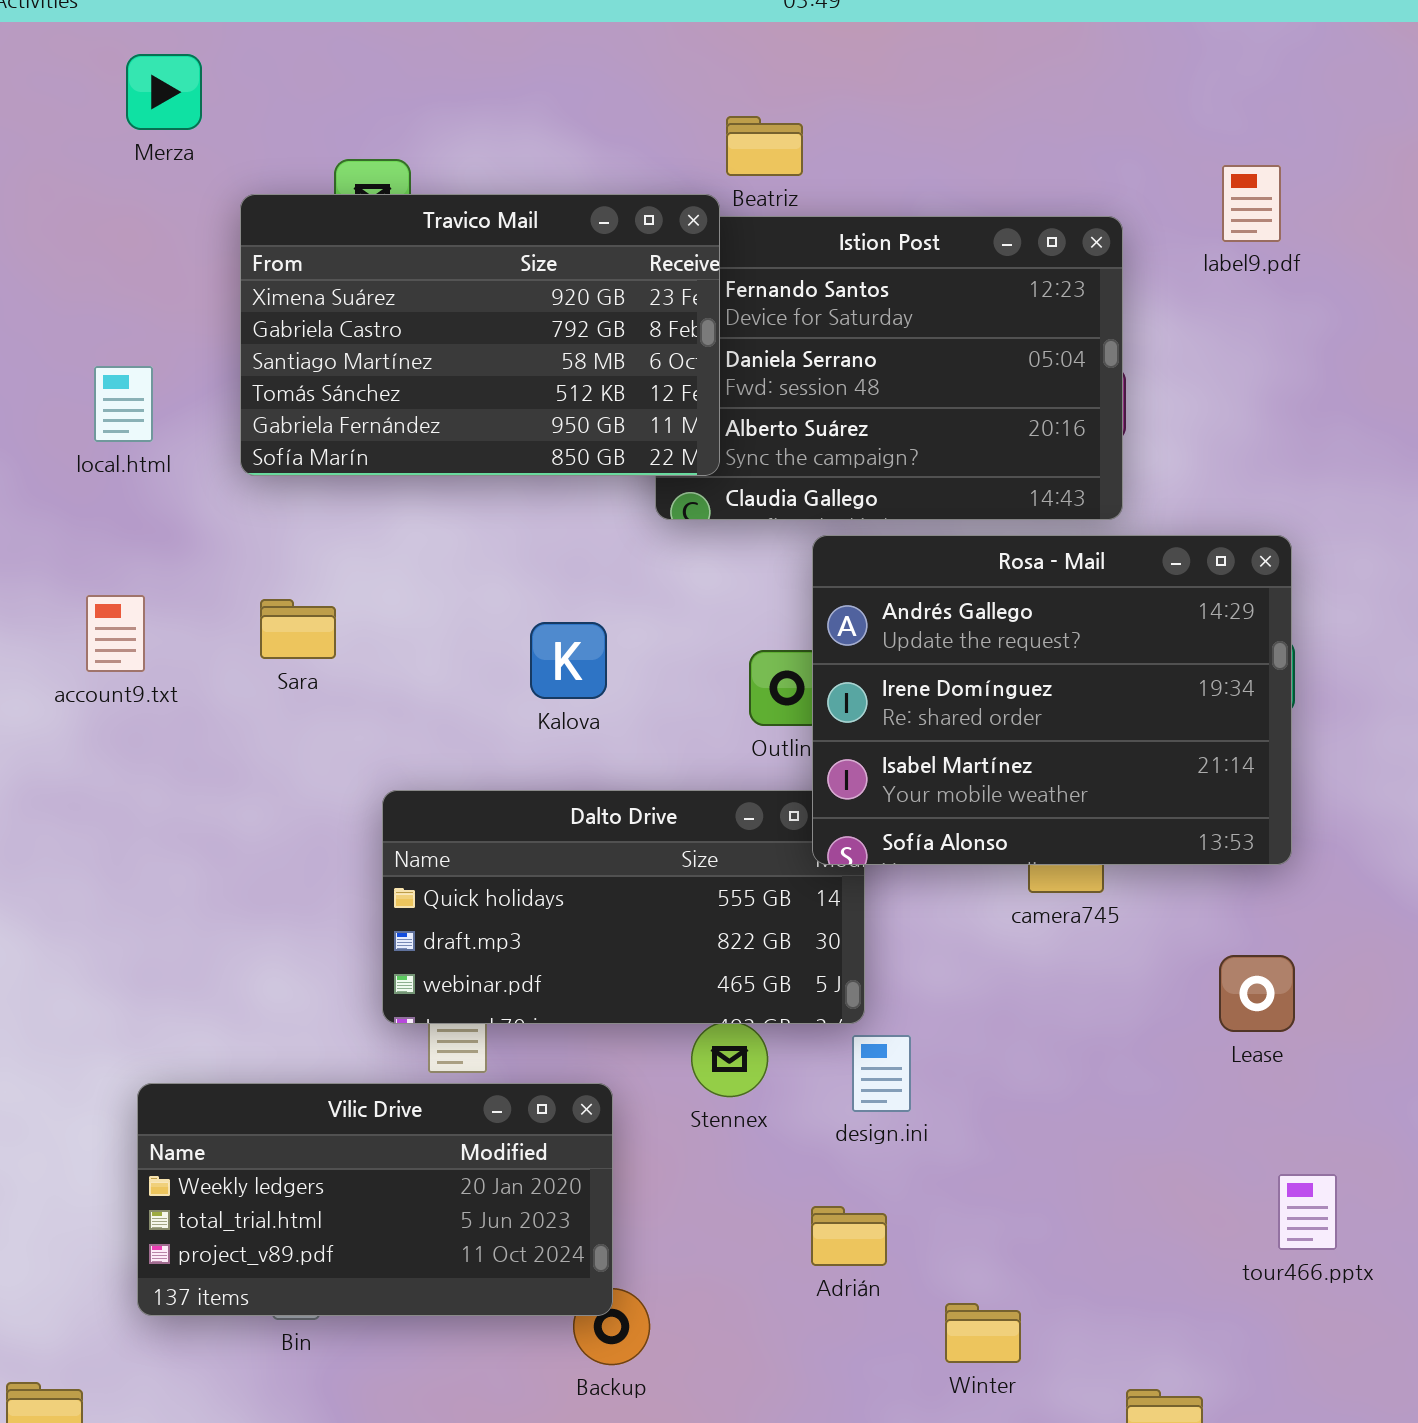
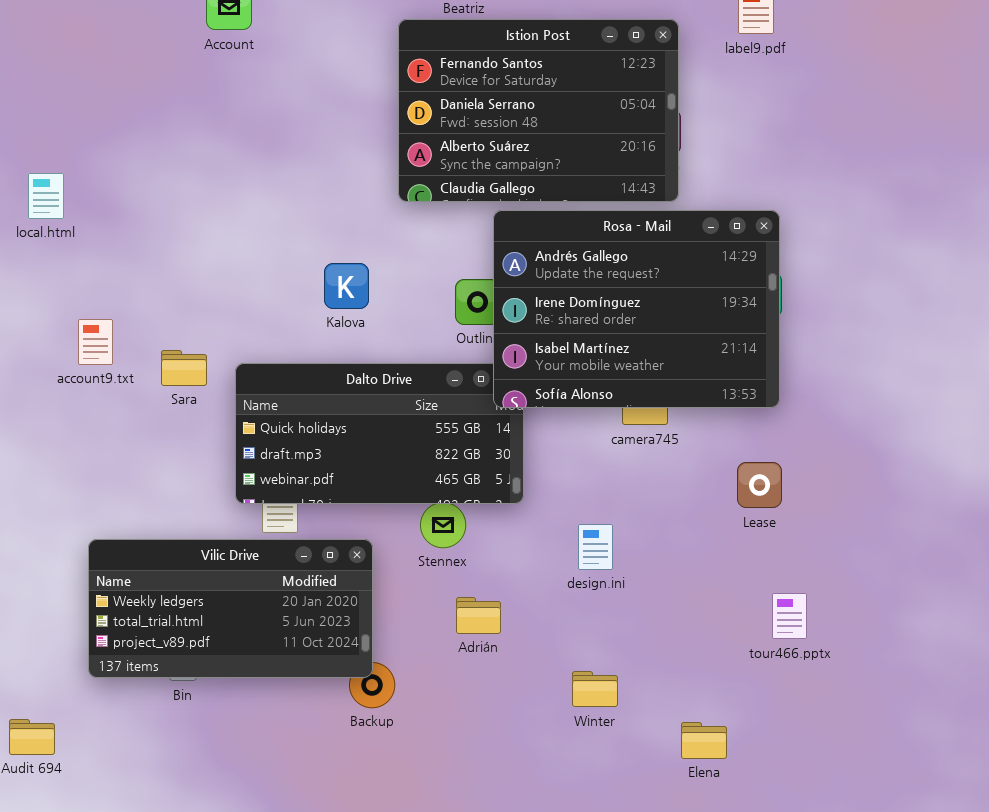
Travico Mail: [240,194,720,476] -> none, closed
local.html: [94,366,153,442] -> [28,173,64,219], moved
account9.txt: [86,595,145,672] -> [78,319,113,365], moved
Sara: [260,599,336,659] -> [161,350,207,386], moved
design.ini: [852,1035,911,1112] -> [578,524,613,570], moved
Adrián: [811,1206,887,1266] -> [456,597,501,634], moved

